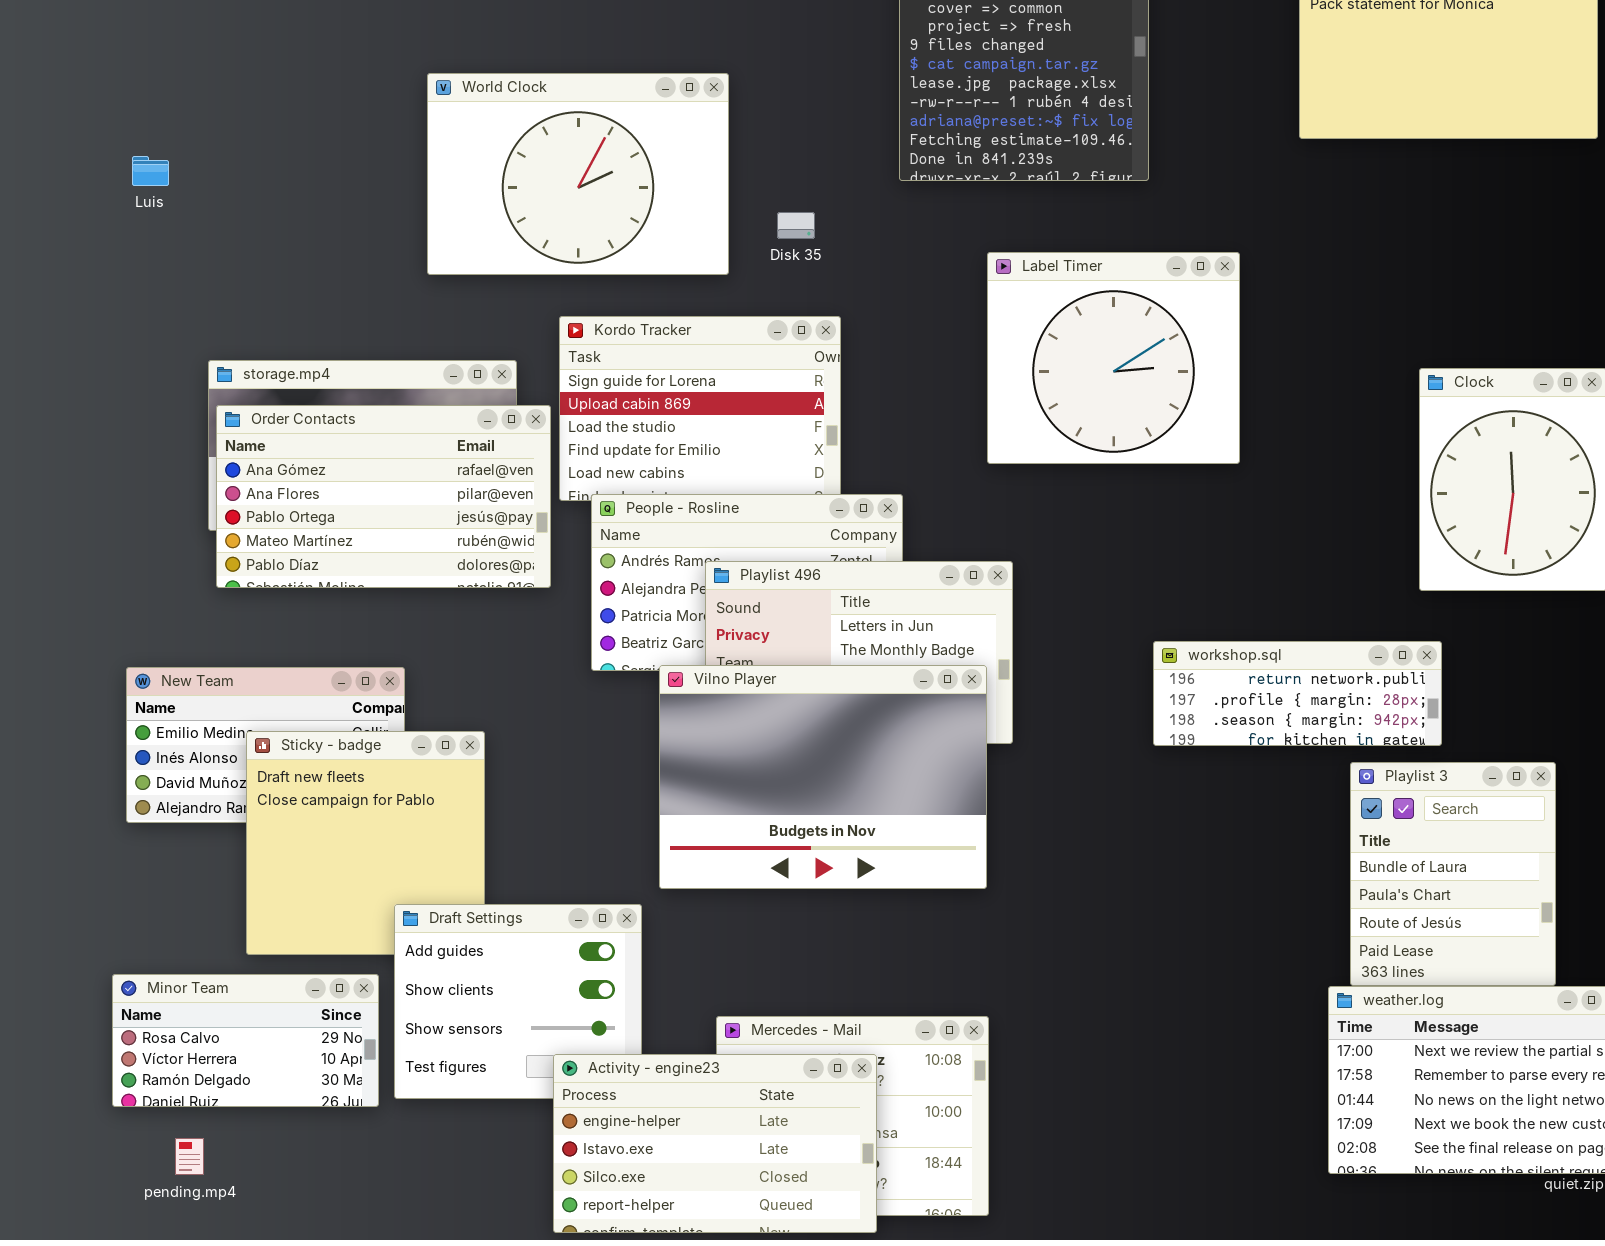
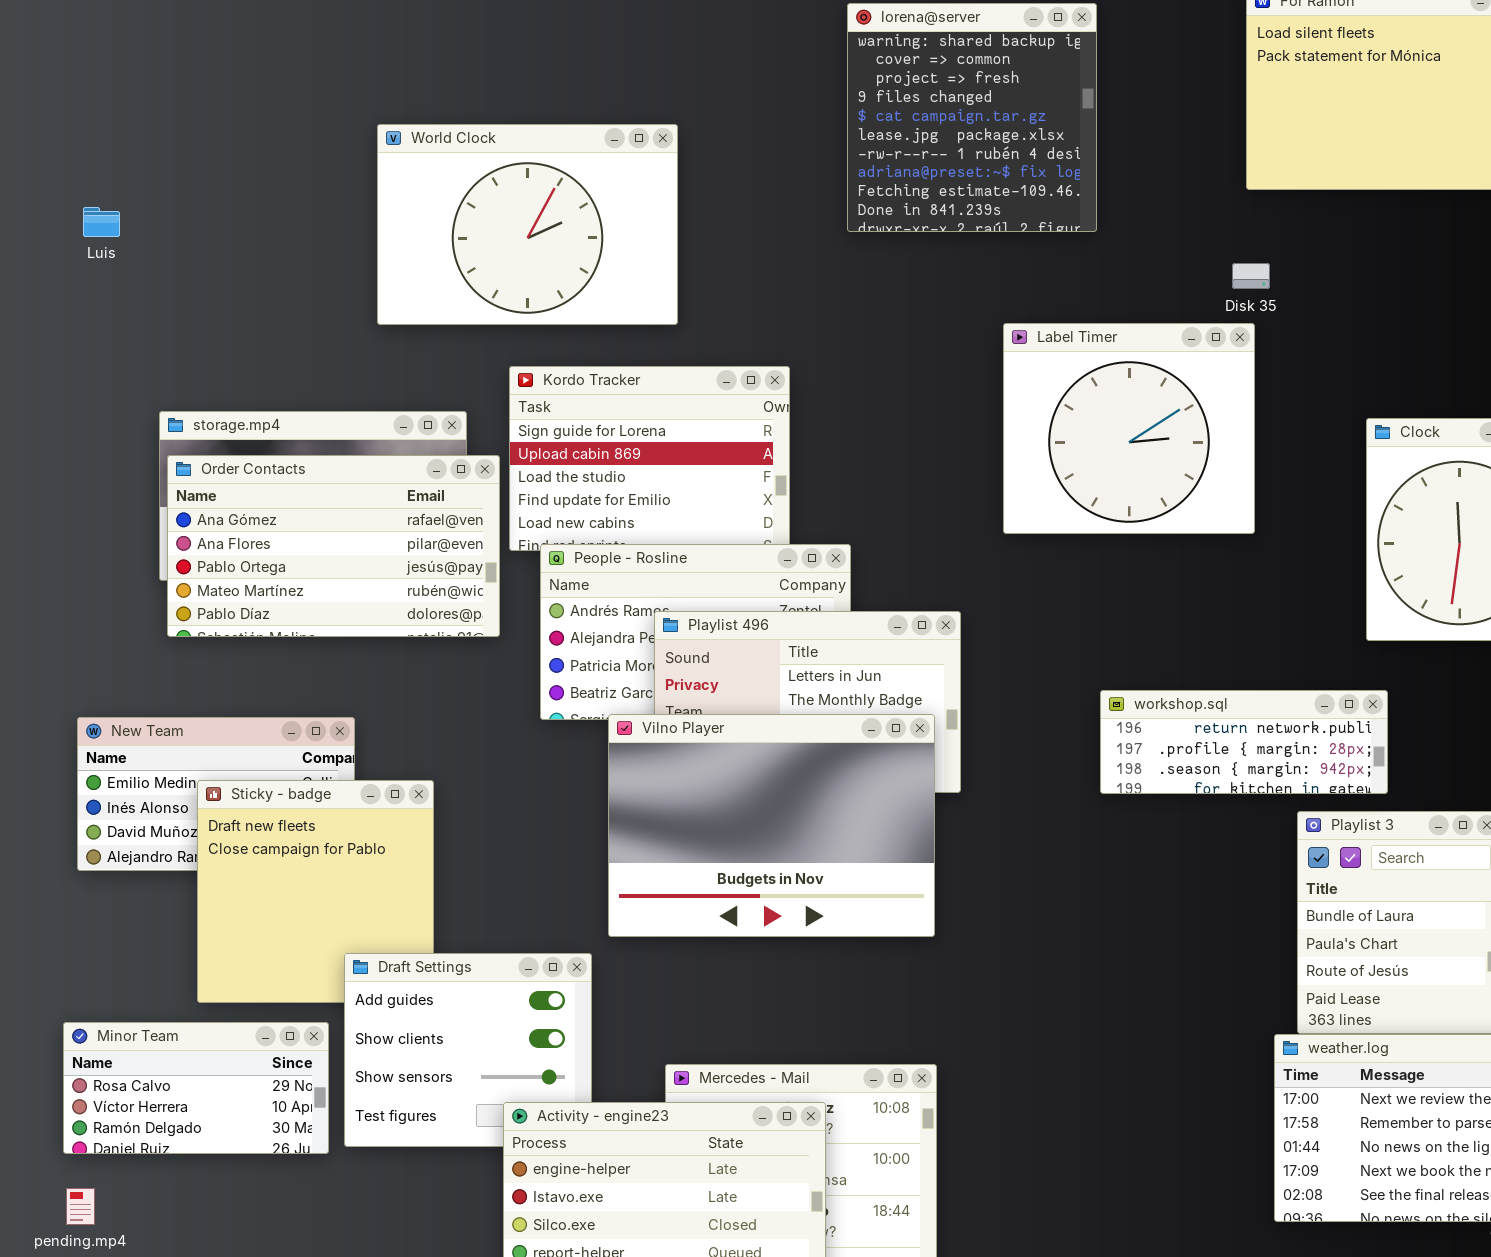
Disk 35: [777,212,815,239] -> [1232,263,1270,289], moved
Label Timer: [987,252,1240,464] -> [1003,323,1255,534], moved
pending.mp4: [175,1138,204,1175] -> [66,1188,95,1225], moved

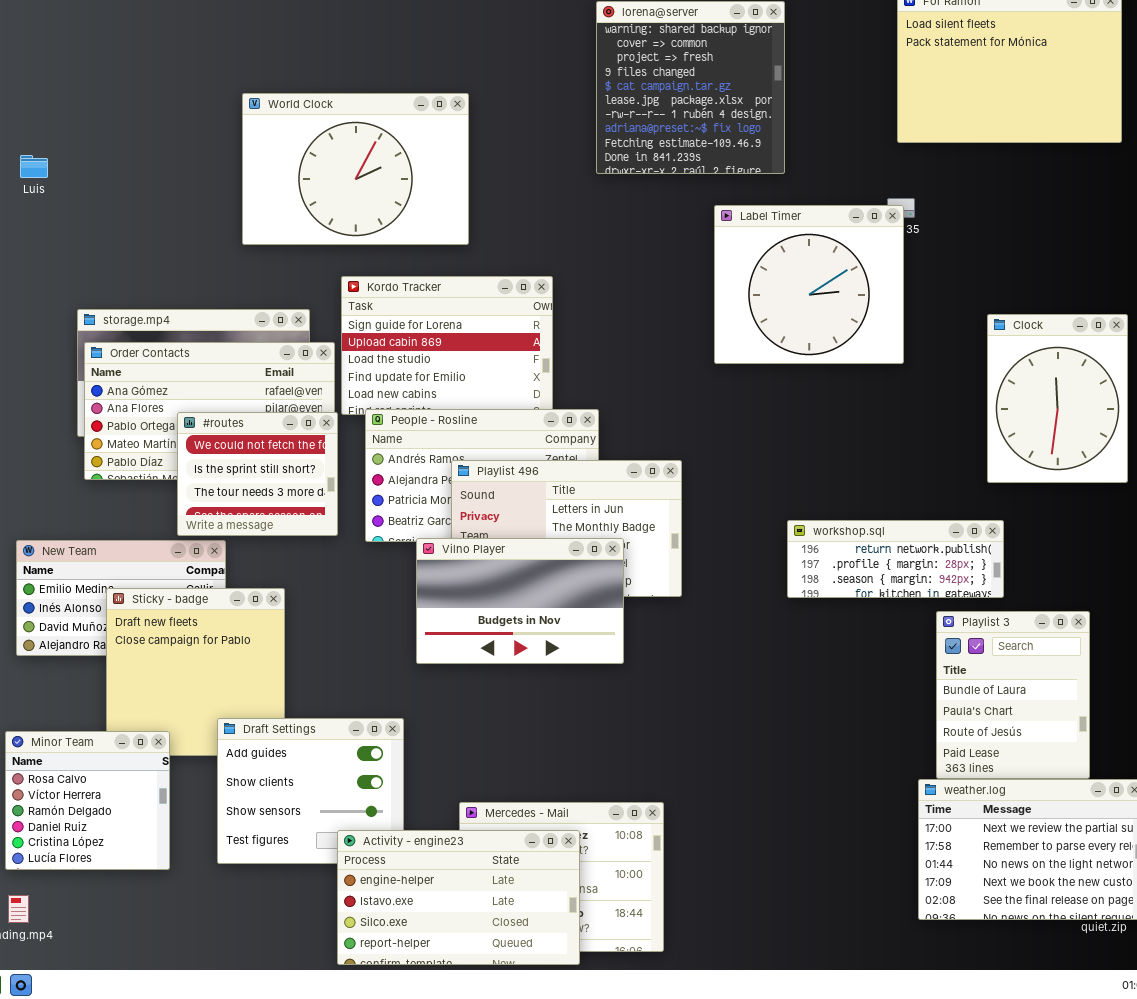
Label Timer: [1003,323,1255,534] -> [714,205,904,364], moved
#routes: none -> [177,412,338,536], opened
Vilno Player: [608,714,935,937] -> [416,538,624,664], resized
Minor Team: [63,1022,329,1154] -> [5,731,170,870], resized

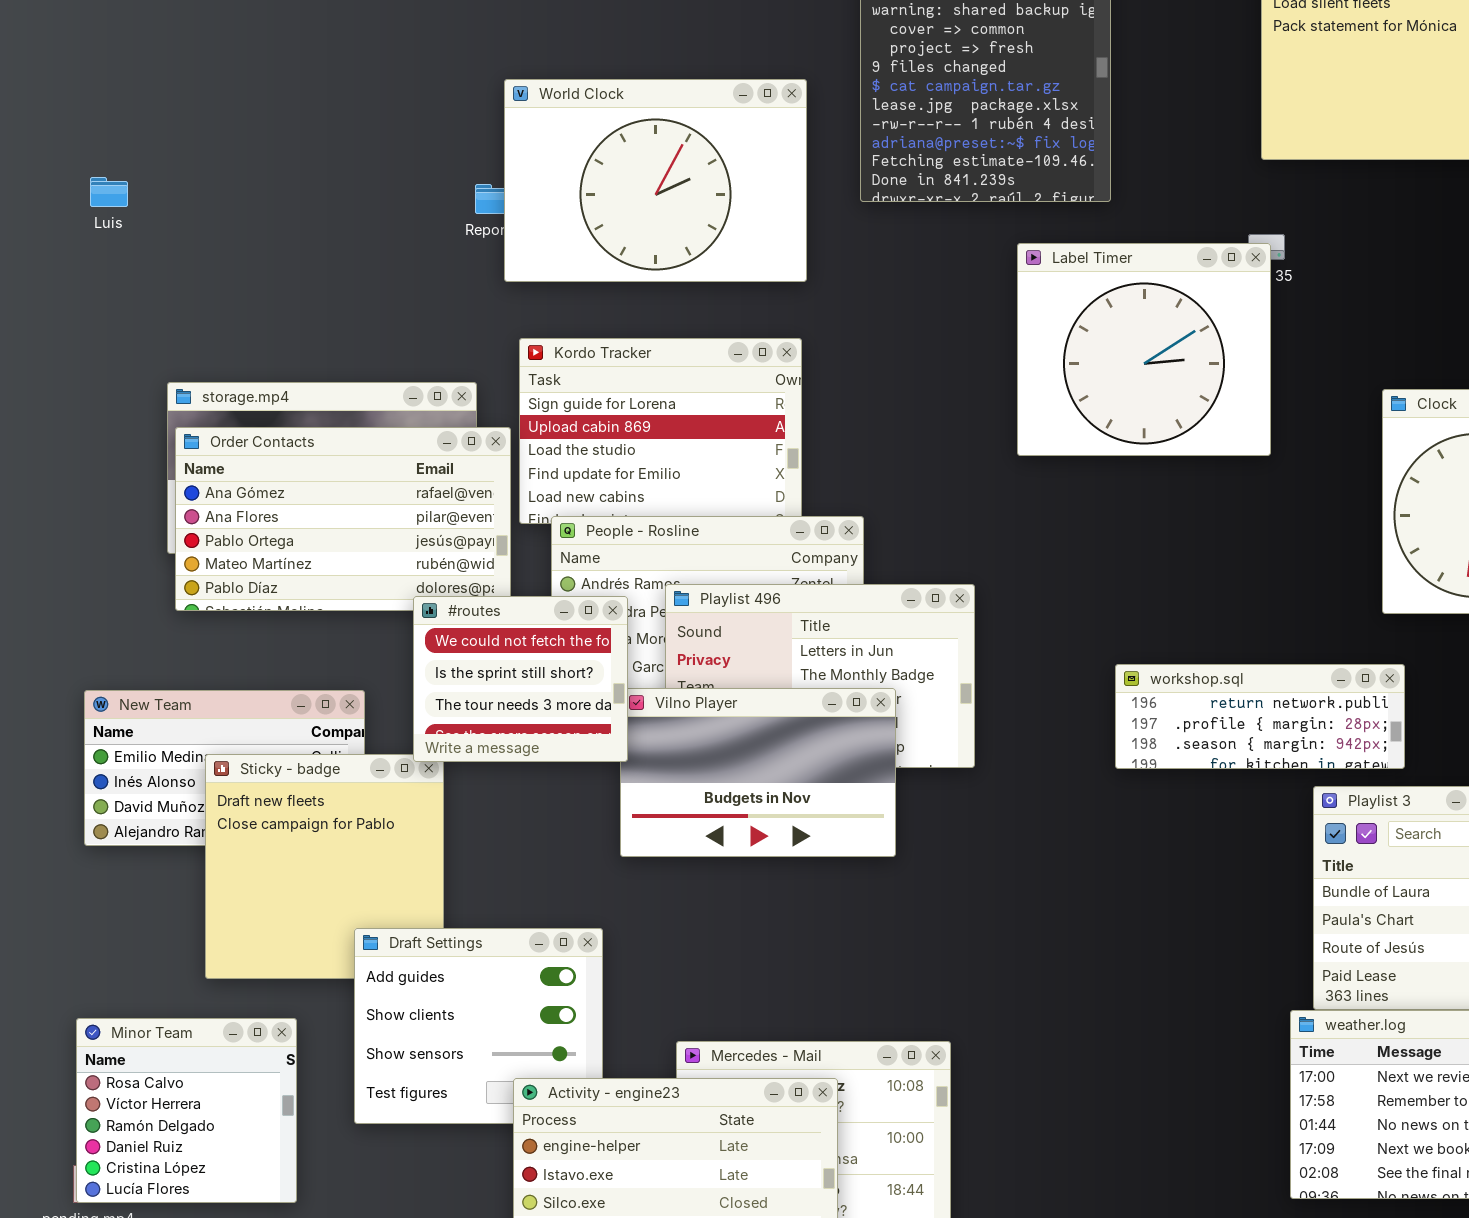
World Clock: [242,93,469,245] -> [504,79,807,282], moved
#routes: [177,412,338,536] -> [413,596,628,762], moved
Minor Team: [5,731,170,870] -> [76,1018,297,1203], moved

